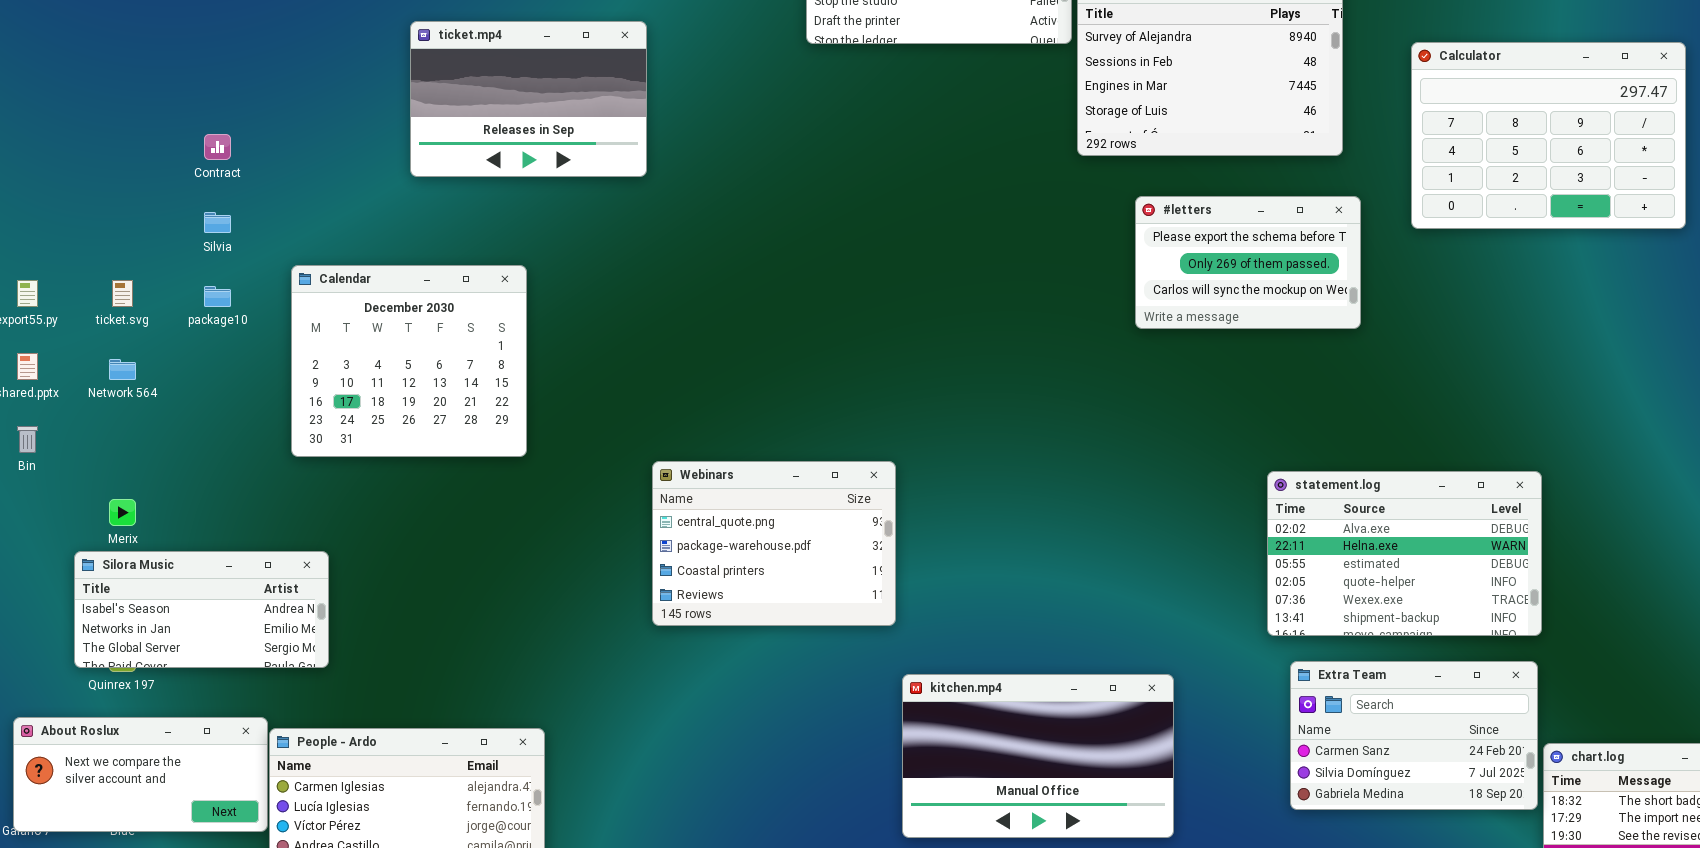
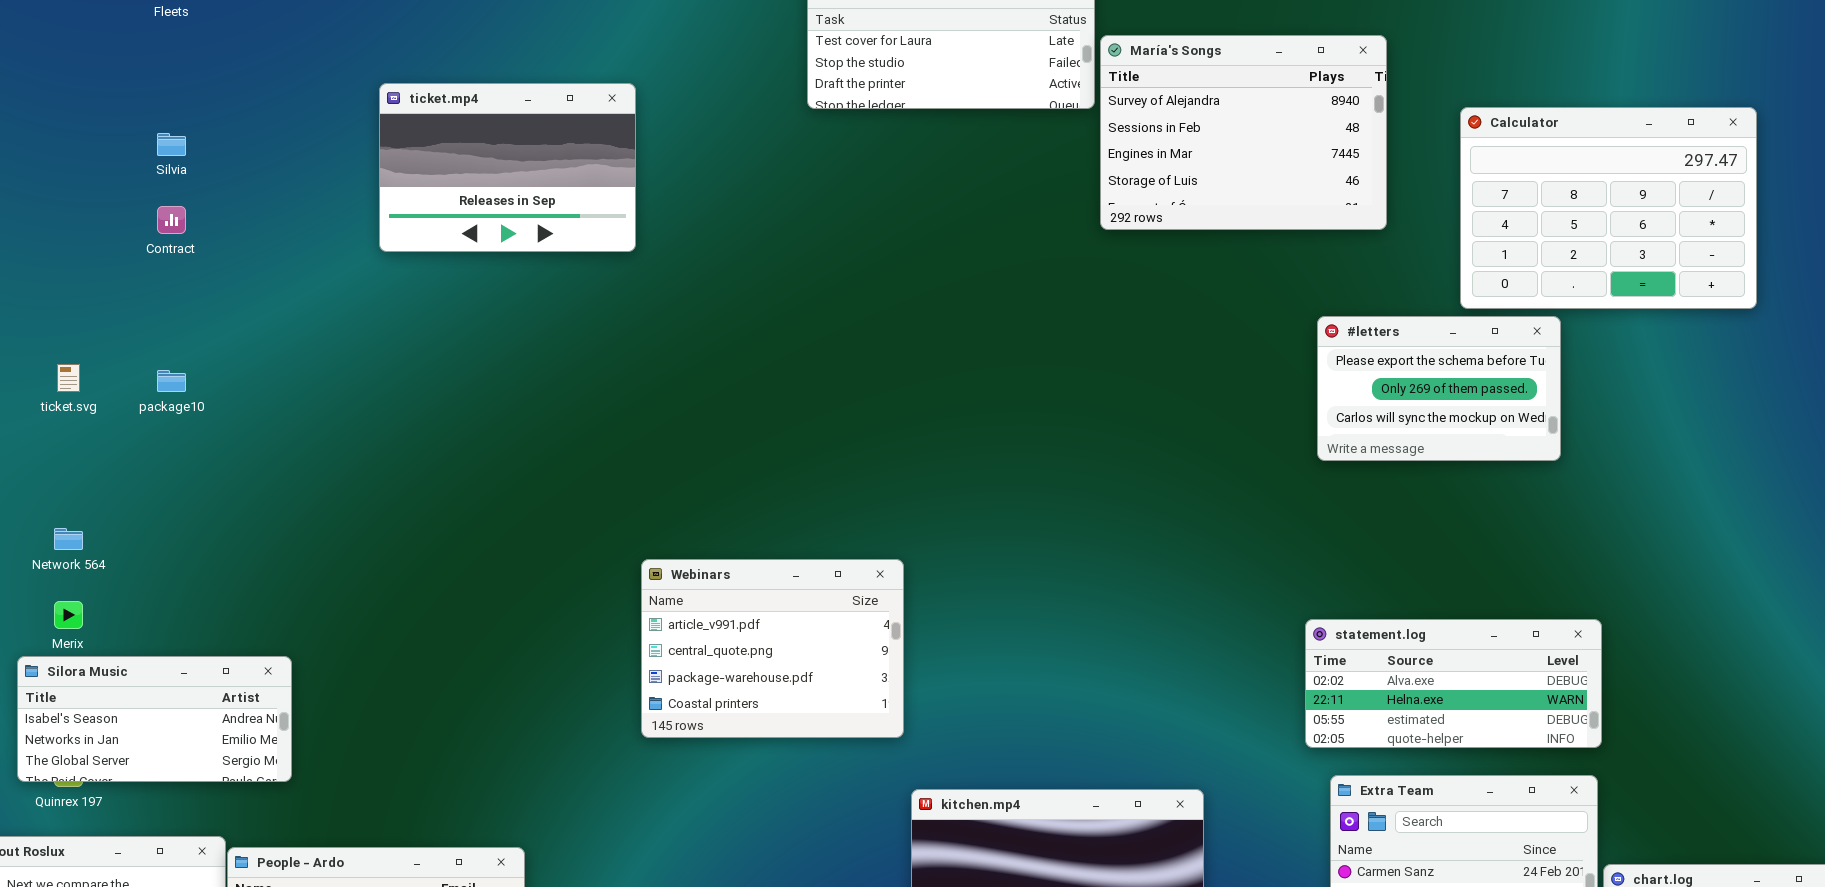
#letters: [1135,196,1361,329] -> [1317,316,1561,461], moved
Silvia: [204,212,231,233] -> [157,133,186,156], moved
Calendar: [291,265,527,457] -> none, closed
Network 564: [109,359,136,380] -> [54,528,83,550], moved
Webinars: [652,461,896,626] -> [641,559,904,738], scrolled up 1 row
statement.log: [1267,471,1542,636] -> [1305,619,1602,748], resized

